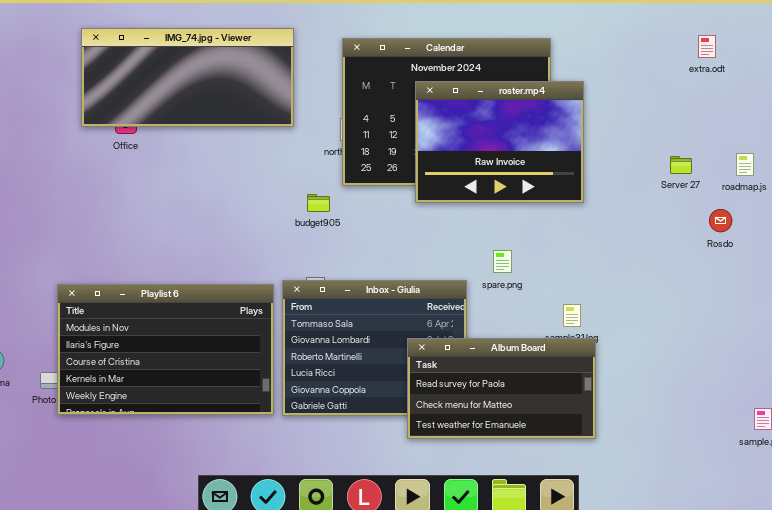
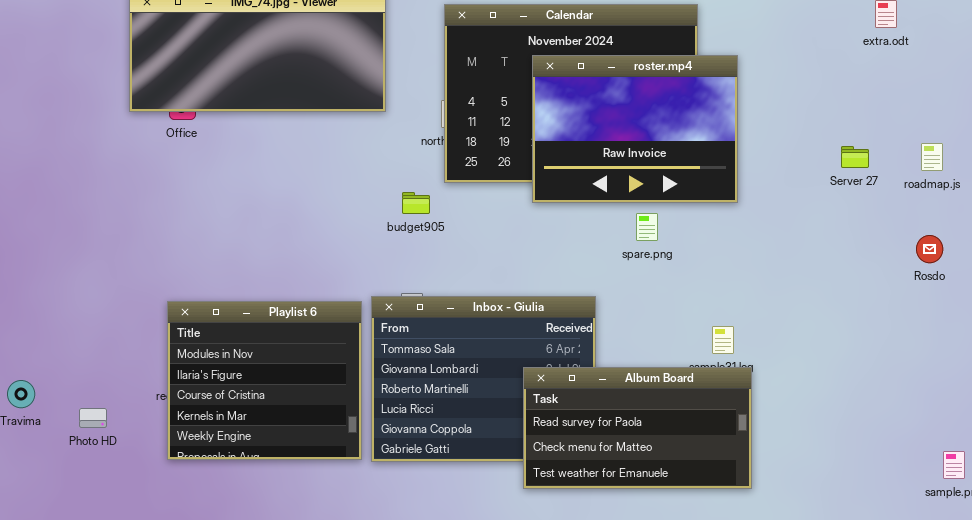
Rosdo: [709,209,732,232] -> [916,235,943,263], moved
spare.png: [493,250,512,273] -> [636,213,658,241], moved
Playlist 6: [57,284,274,415] -> [167,301,362,460], resized

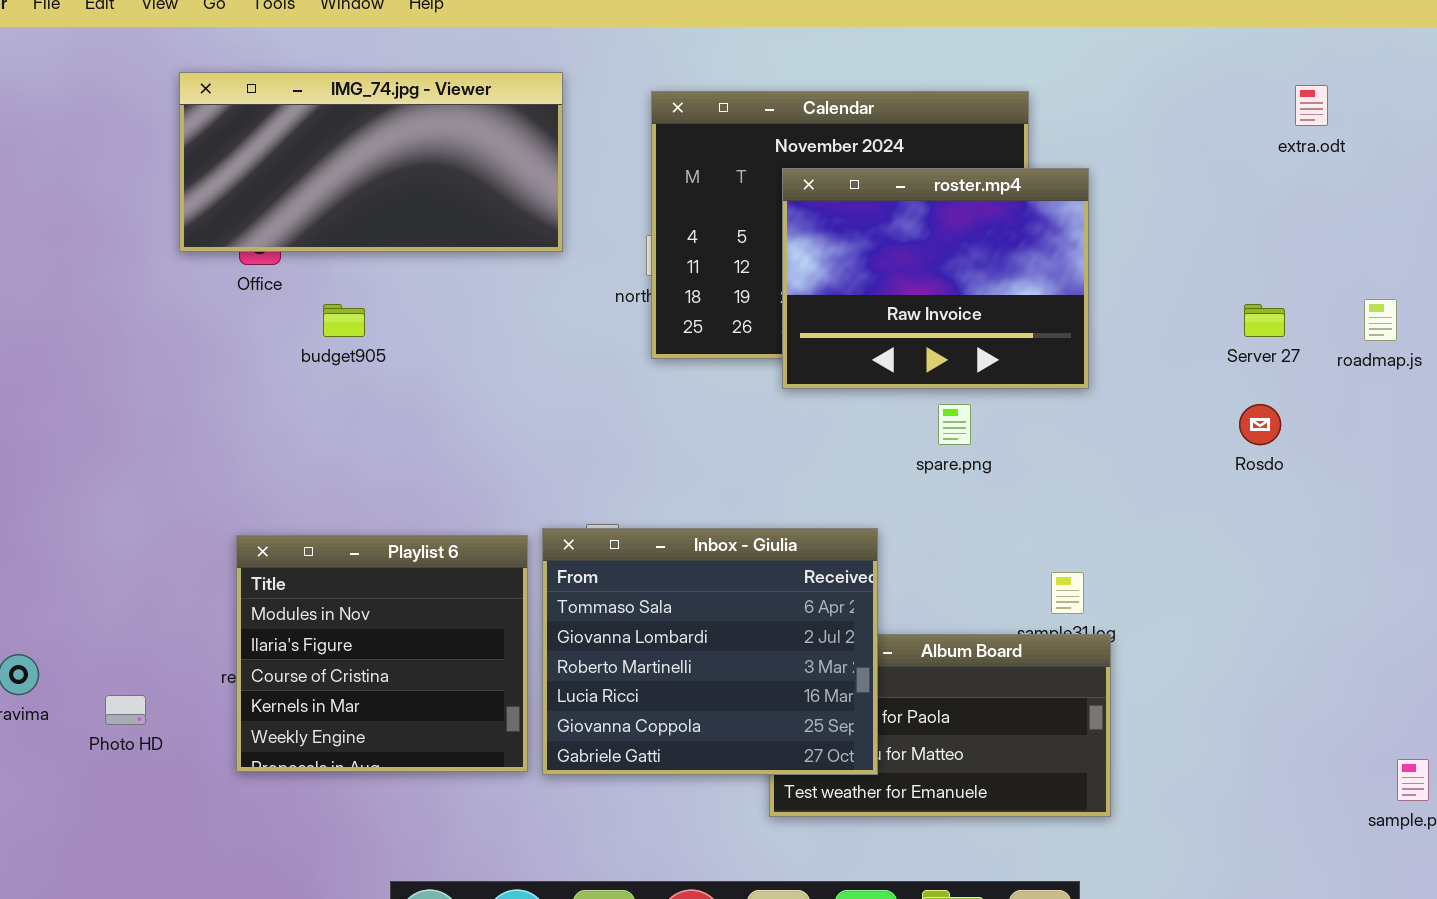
budget905: [402,192,430,214] -> [323,304,365,337], moved
Rosdo: [916,235,943,263] -> [1239,404,1281,445], moved
Inbox - Giulia: [371,296,596,462] -> [542,528,878,775], raised

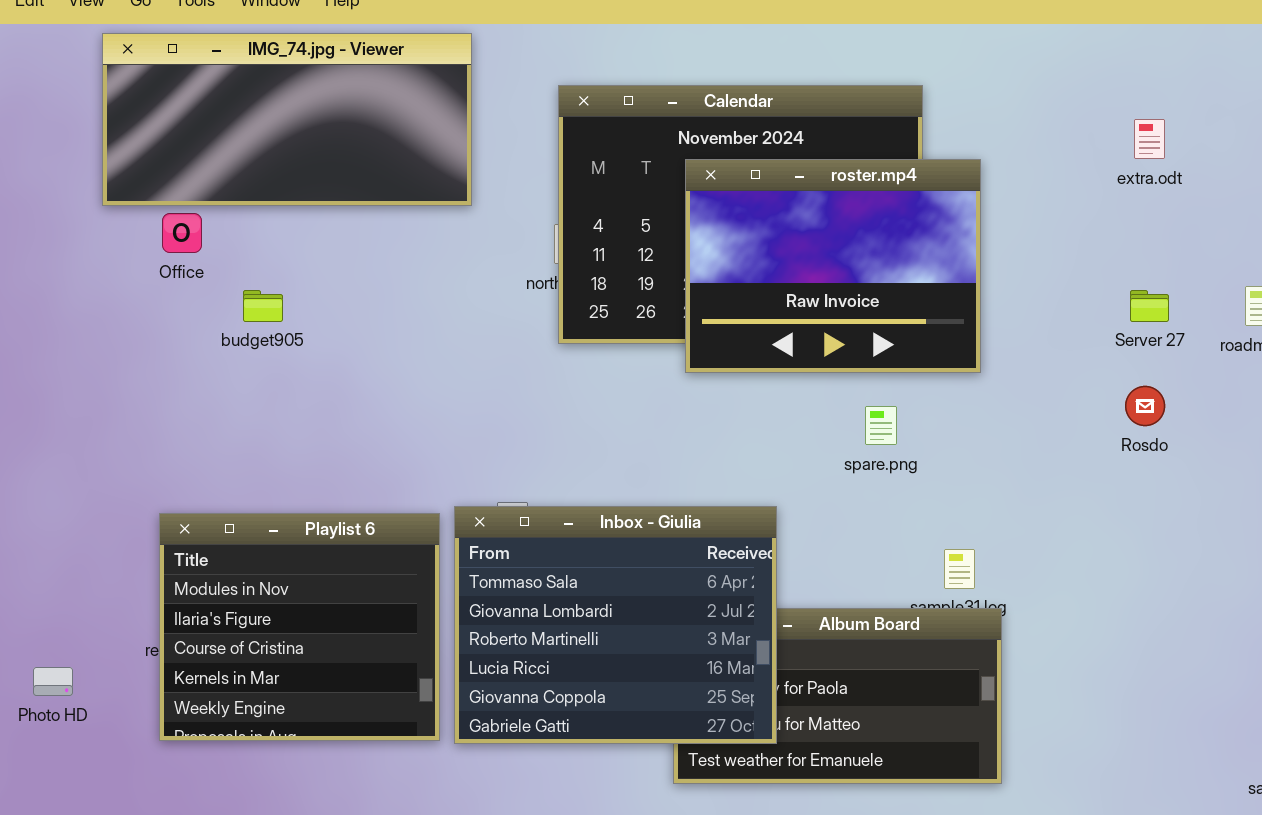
IMG_74.jpg - Viewer: [179,72,563,252] -> [102,33,472,206], moved
extra.odt: [1295,85,1328,126] -> [1134,119,1165,159], moved
spare.png: [938,404,971,445] -> [865,406,897,445], moved

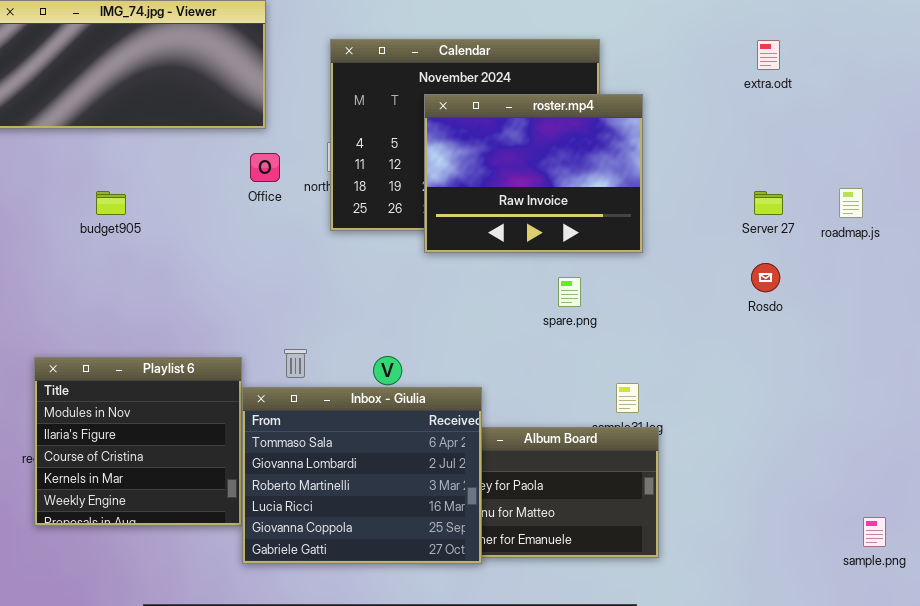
extra.odt: [1134,119,1165,159] -> [757,40,780,70], moved
Office: [162,213,202,253] -> [250,153,280,182], moved
Inbox - Giulia: [454,506,777,744] -> [242,387,482,564], moved

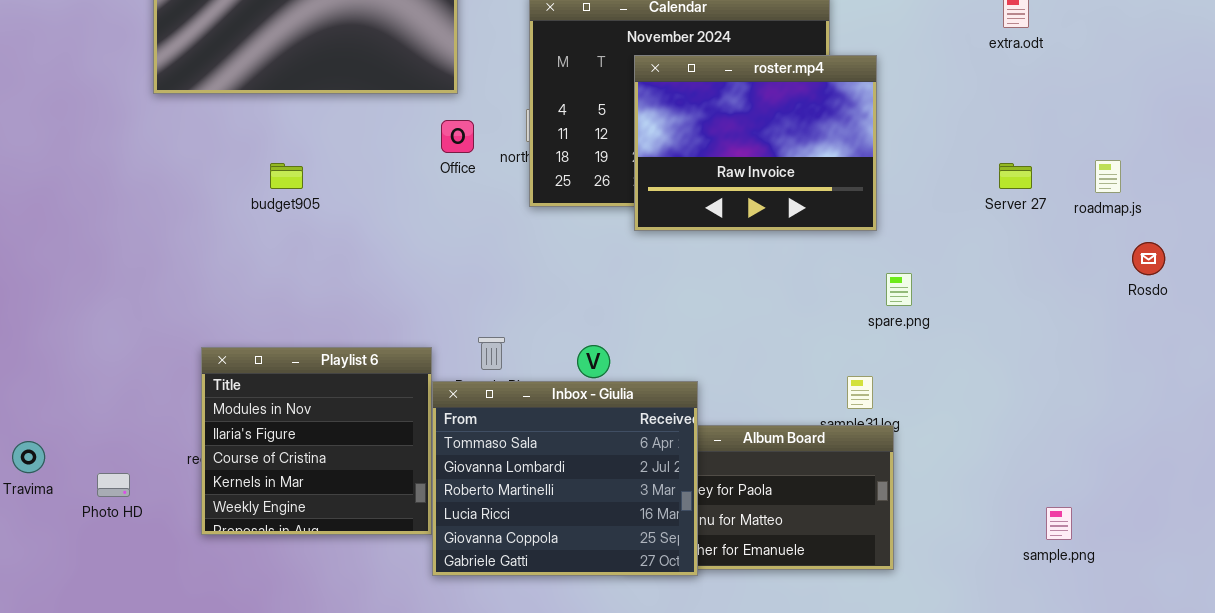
Rosdo: [751,263,780,292] -> [1132,242,1165,275], moved
spare.png: [558,277,581,307] -> [886,273,912,306], moved
sample.png: [863,517,886,547] -> [1046,507,1072,540], moved

